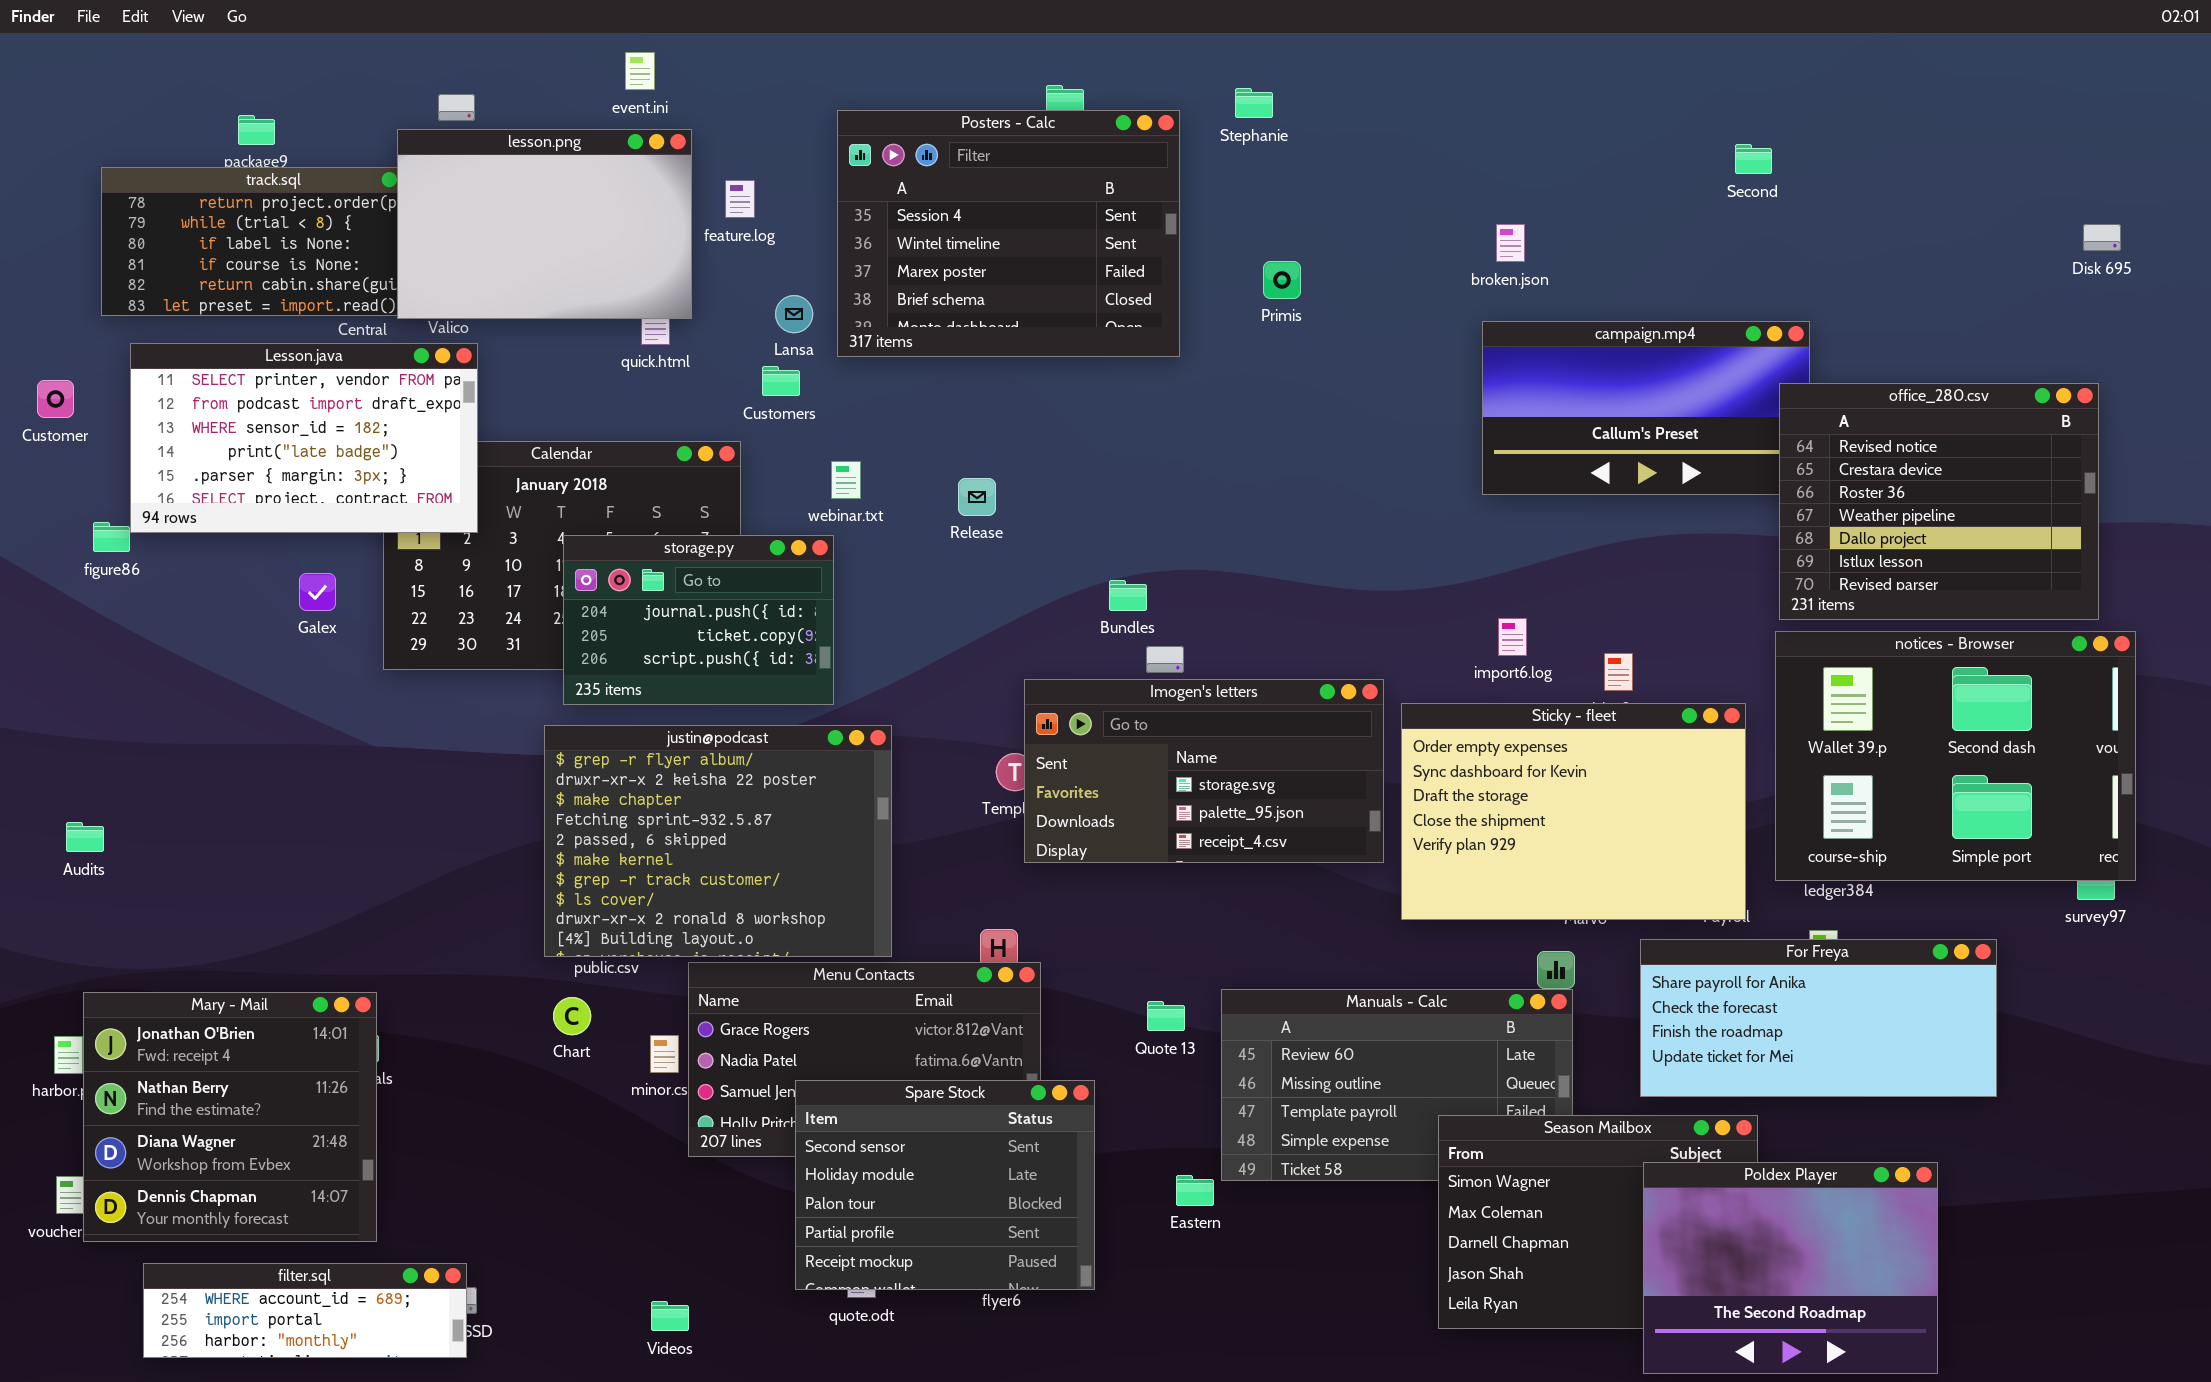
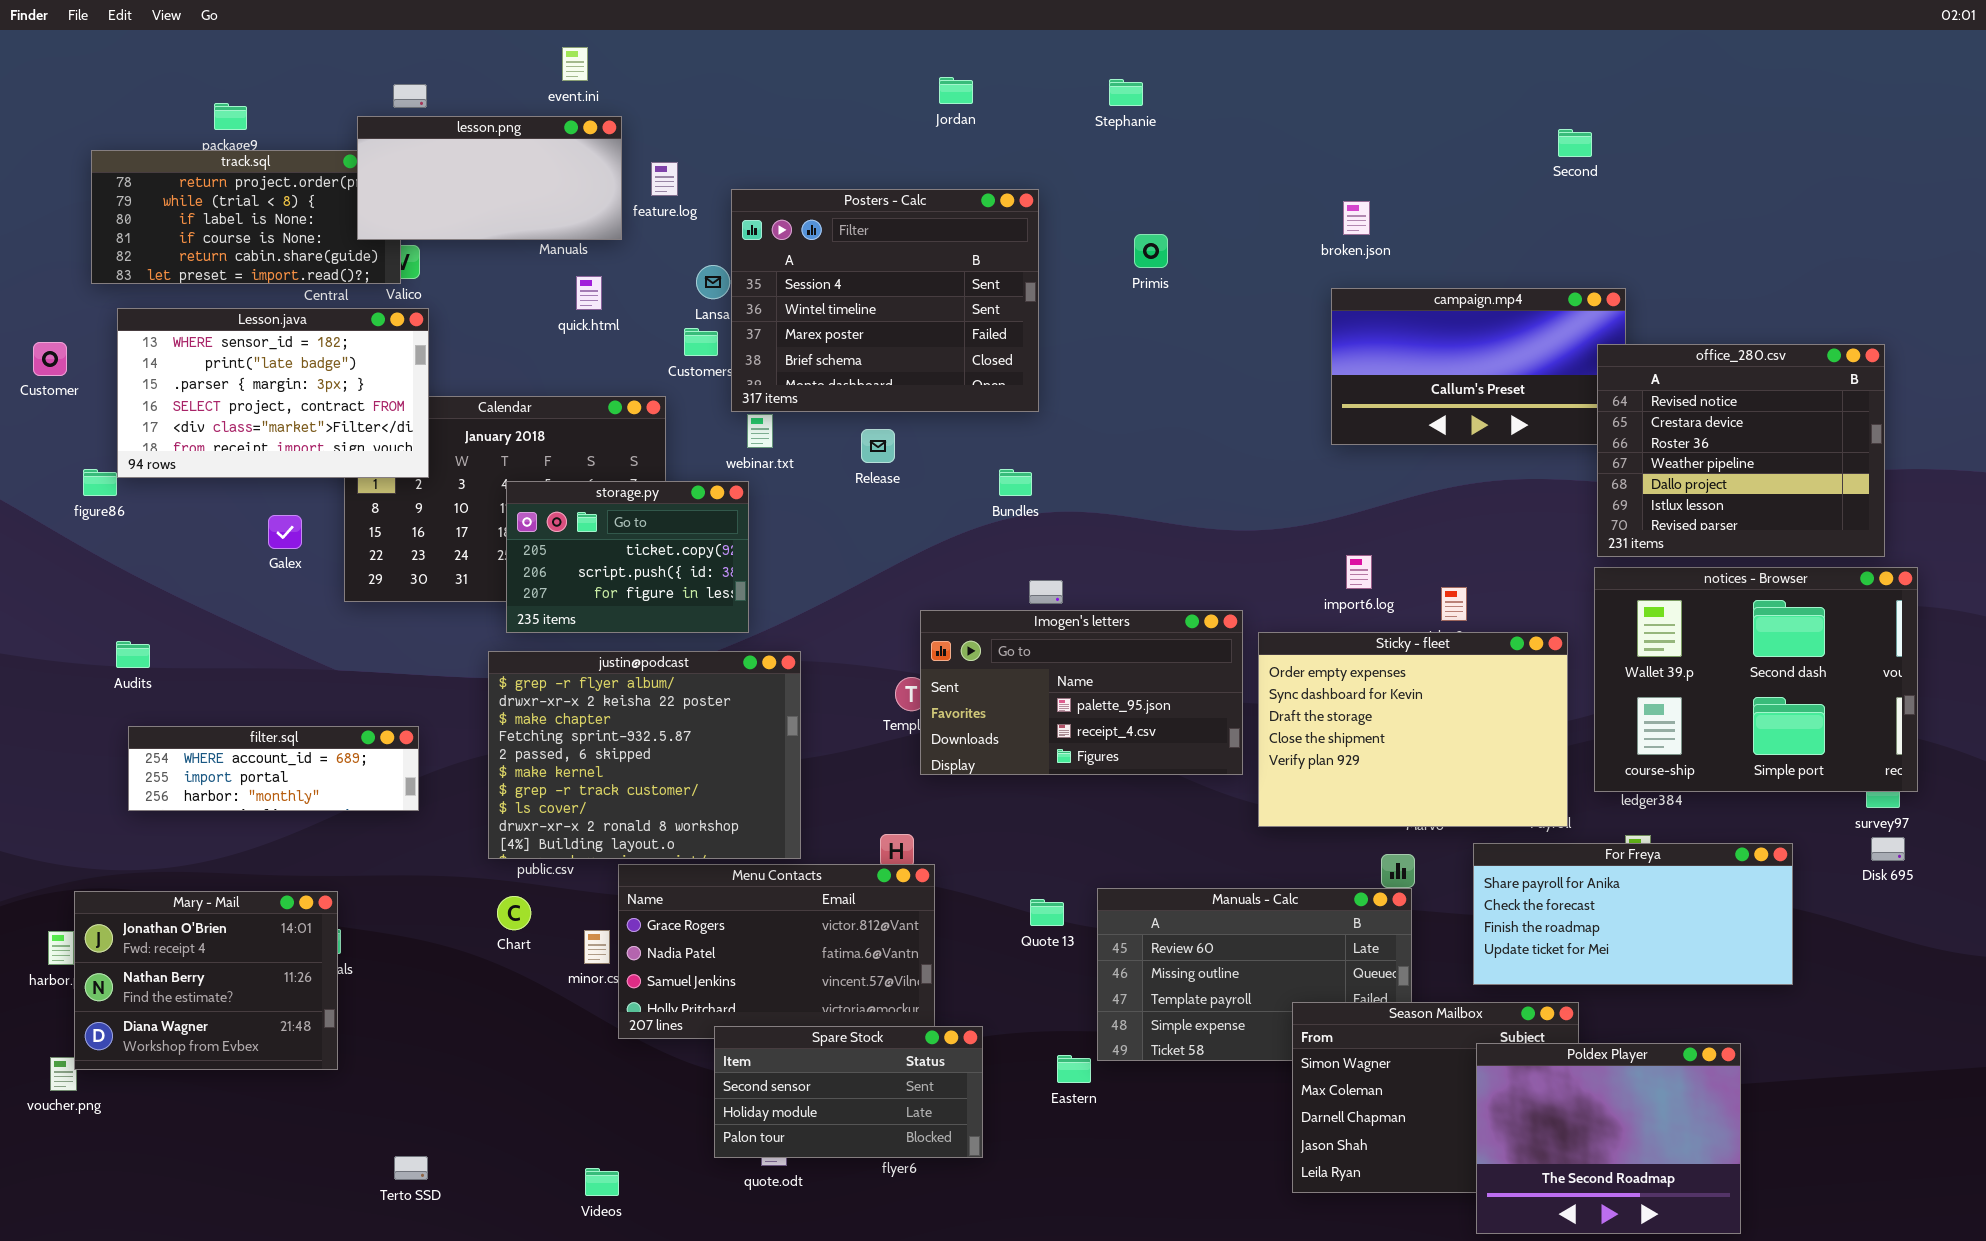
Posters - Calc: [837,110,1180,357] -> [731,189,1039,412], moved
lesson.png: [397,129,692,319] -> [357,116,622,240], resized
Disk 695: [2083,224,2121,251] -> [1871,837,1905,861], moved
Lesson.java: [130,343,478,533] -> [117,308,429,478], scrolled down 2 rows
storage.py: [563,535,834,705] -> [506,481,749,633], scrolled down 1 row
Bundles: [1109,580,1147,611] -> [999,469,1032,496], moved
Imogen's letters: [1024,679,1384,863] -> [920,610,1243,775], scrolled down 1 row
Audits: [66,822,104,852] -> [116,641,150,668], moved
Mary - Mail: [83,992,377,1242] -> [74,891,338,1070], resized
Spare Stock: [795,1080,1095,1290] -> [714,1026,983,1158], resized
filter.sql: [143,1263,467,1358] -> [128,726,419,811], moved

